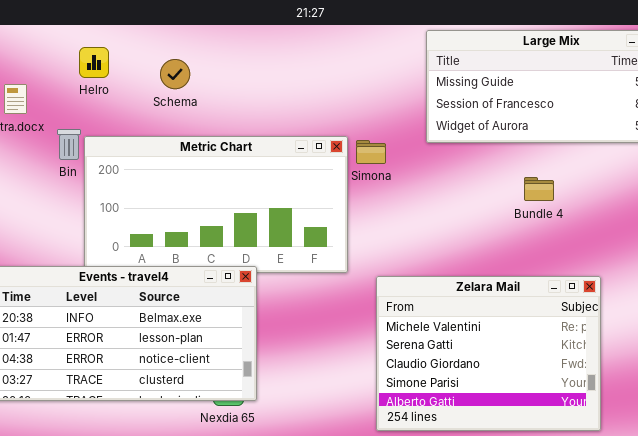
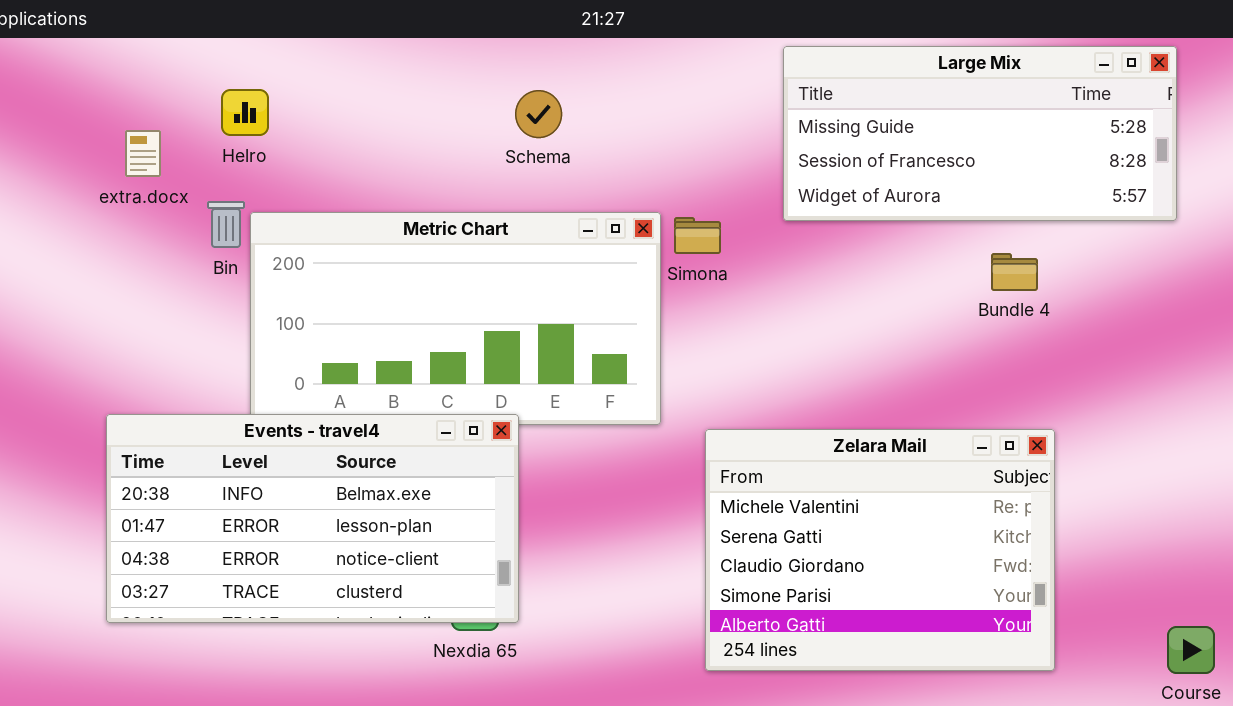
Helro: [79,47,109,78] -> [221,89,269,136], moved
Schema: [160,59,190,89] -> [515,90,562,138], moved
Bundle 4: [524,177,554,201] -> [991,253,1038,291], moved

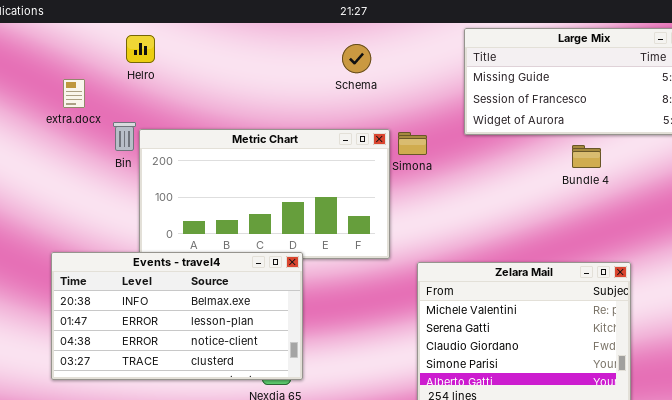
Helro: [221,89,269,136] -> [126,35,155,63], moved
Schema: [515,90,562,138] -> [342,44,371,73], moved
Bundle 4: [991,253,1038,291] -> [572,145,601,168], moved

